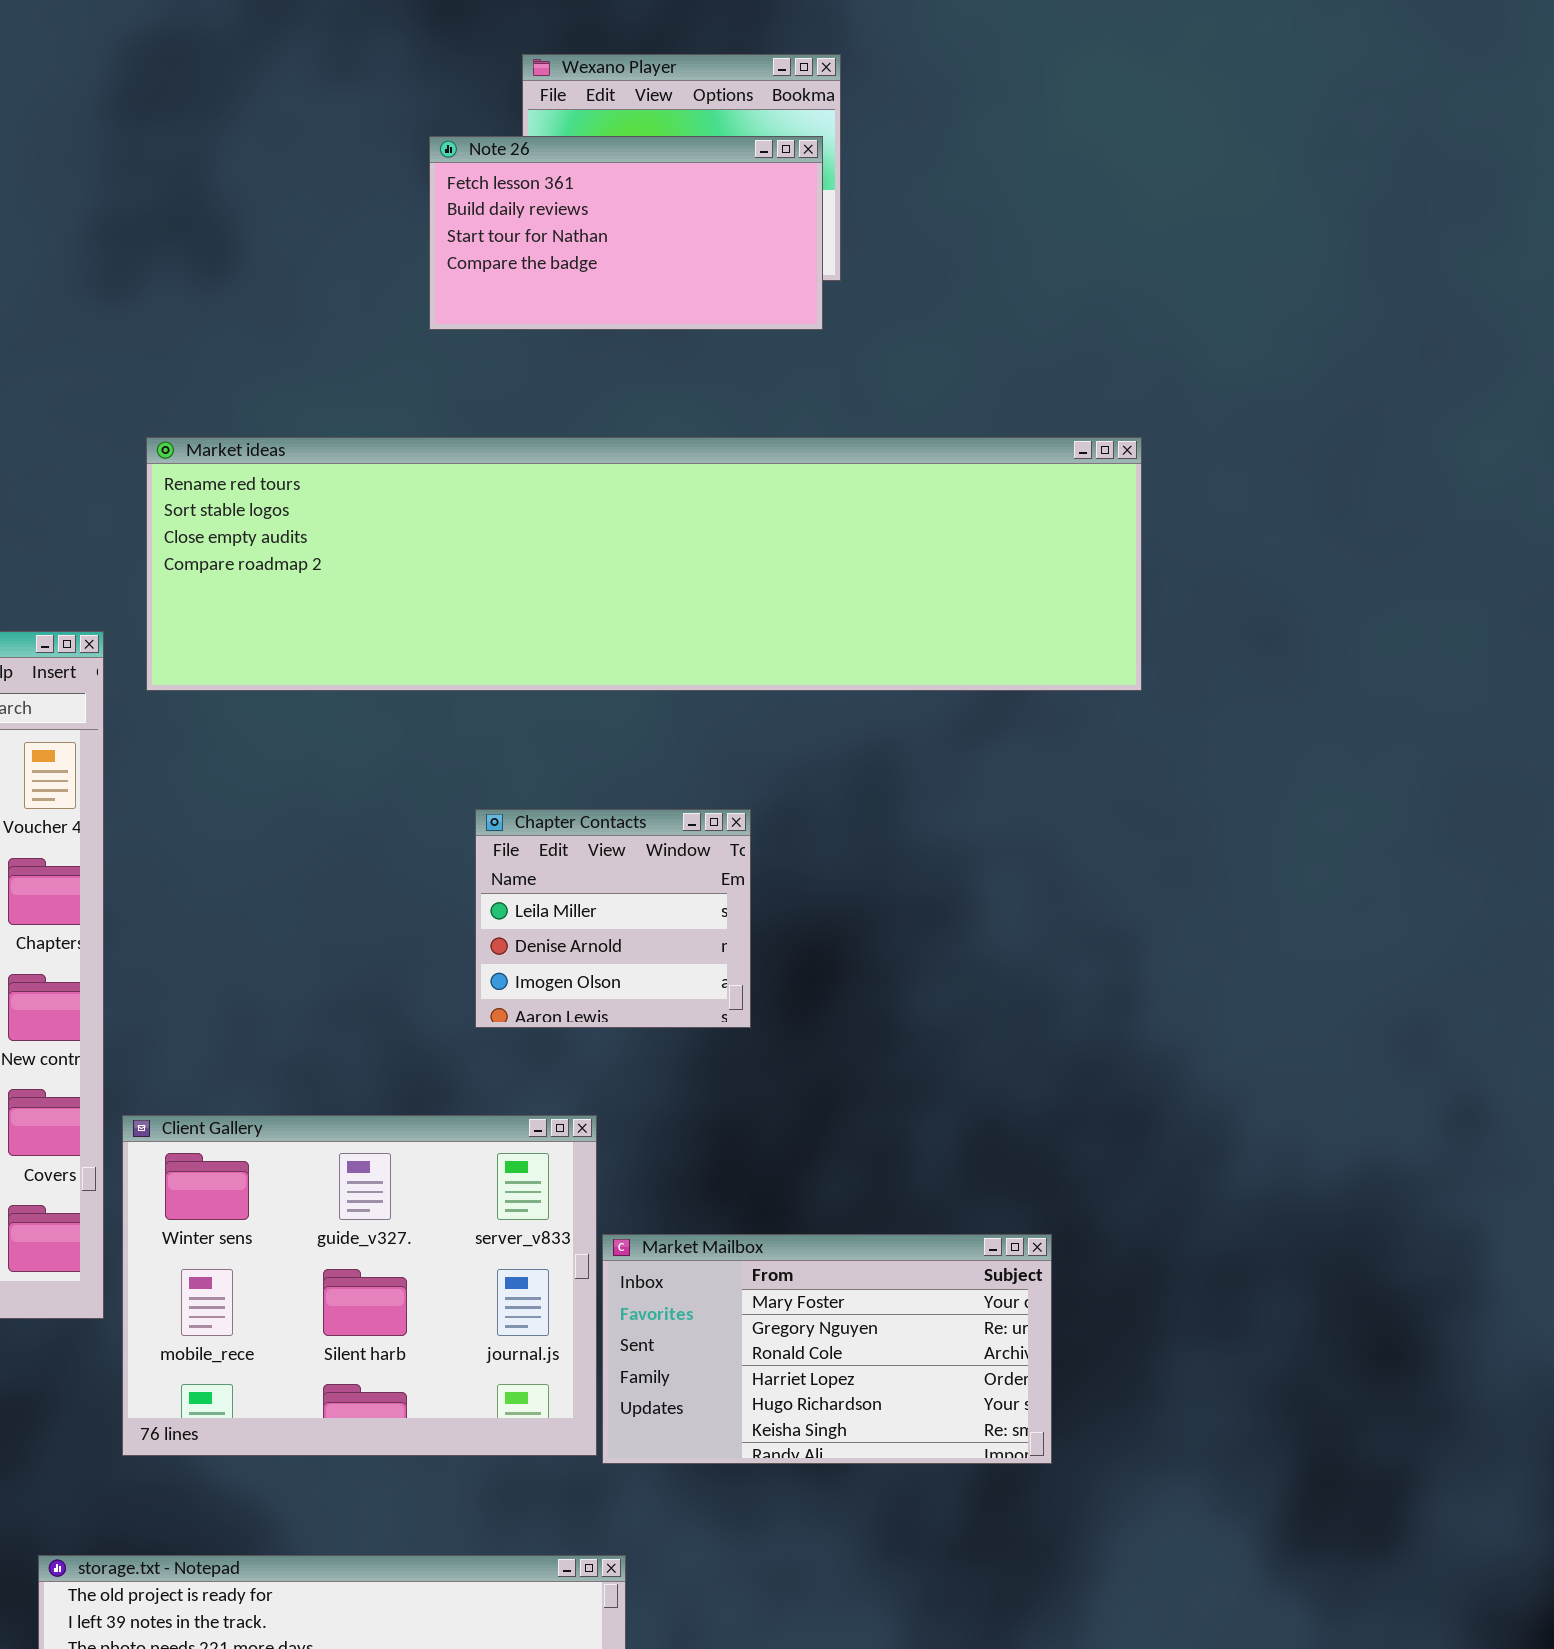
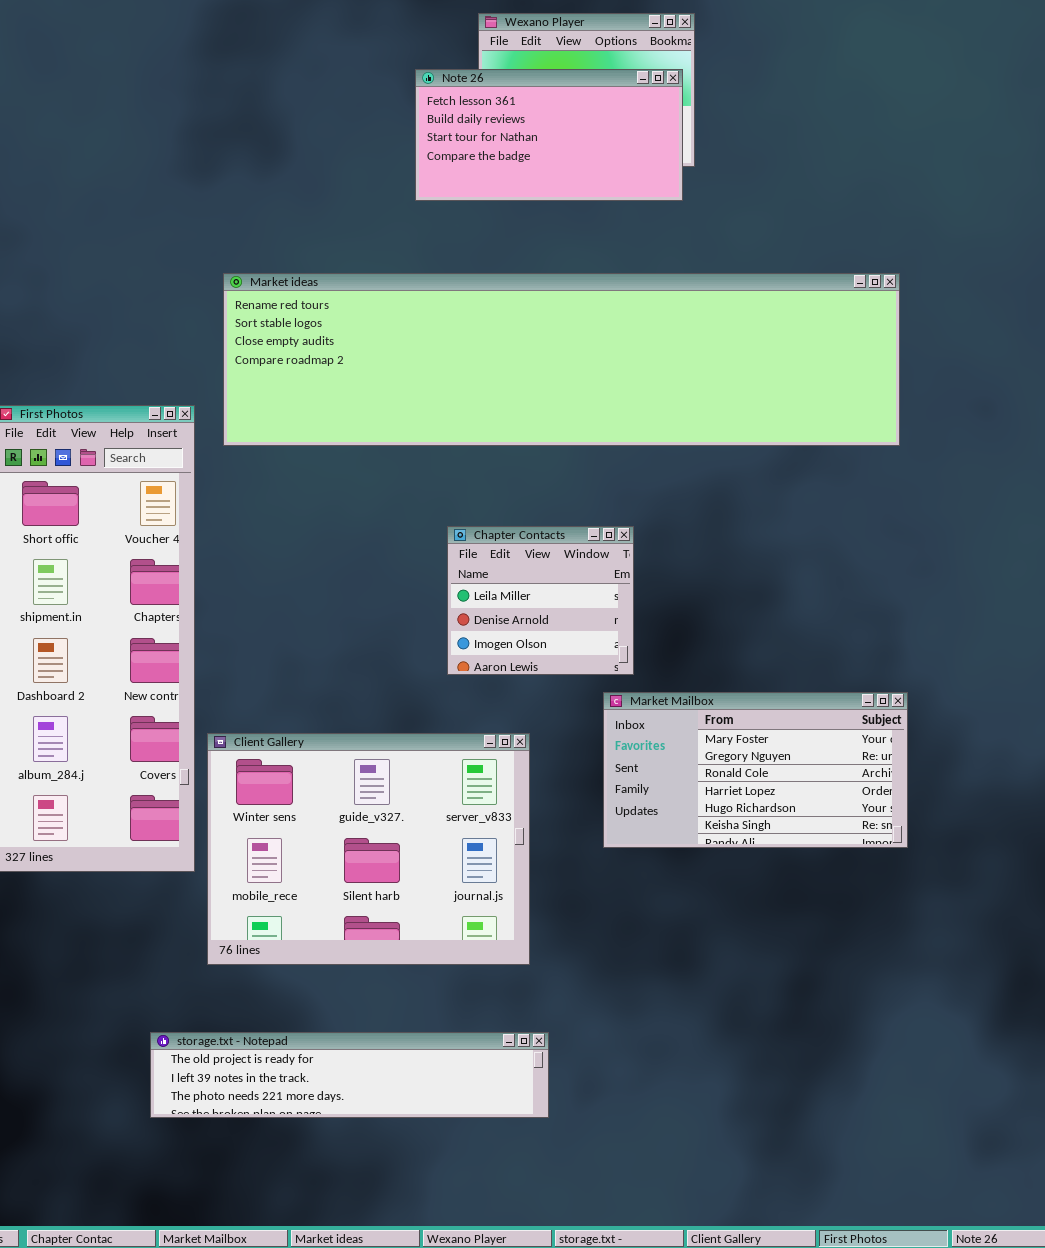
Market Mailbox: [602,1234,1052,1464] -> [603,692,908,848], moved

